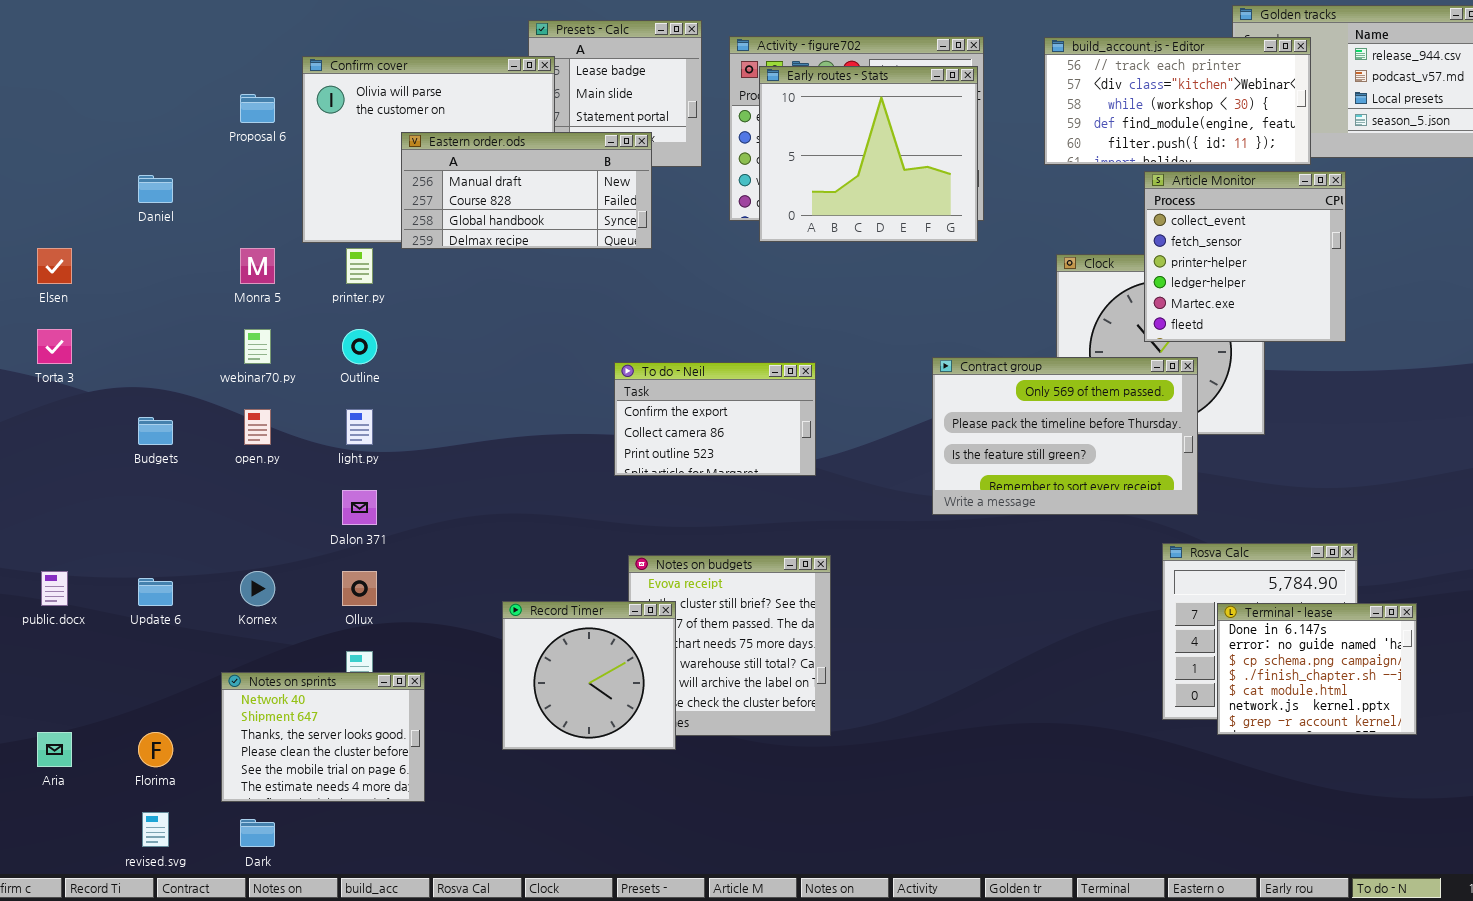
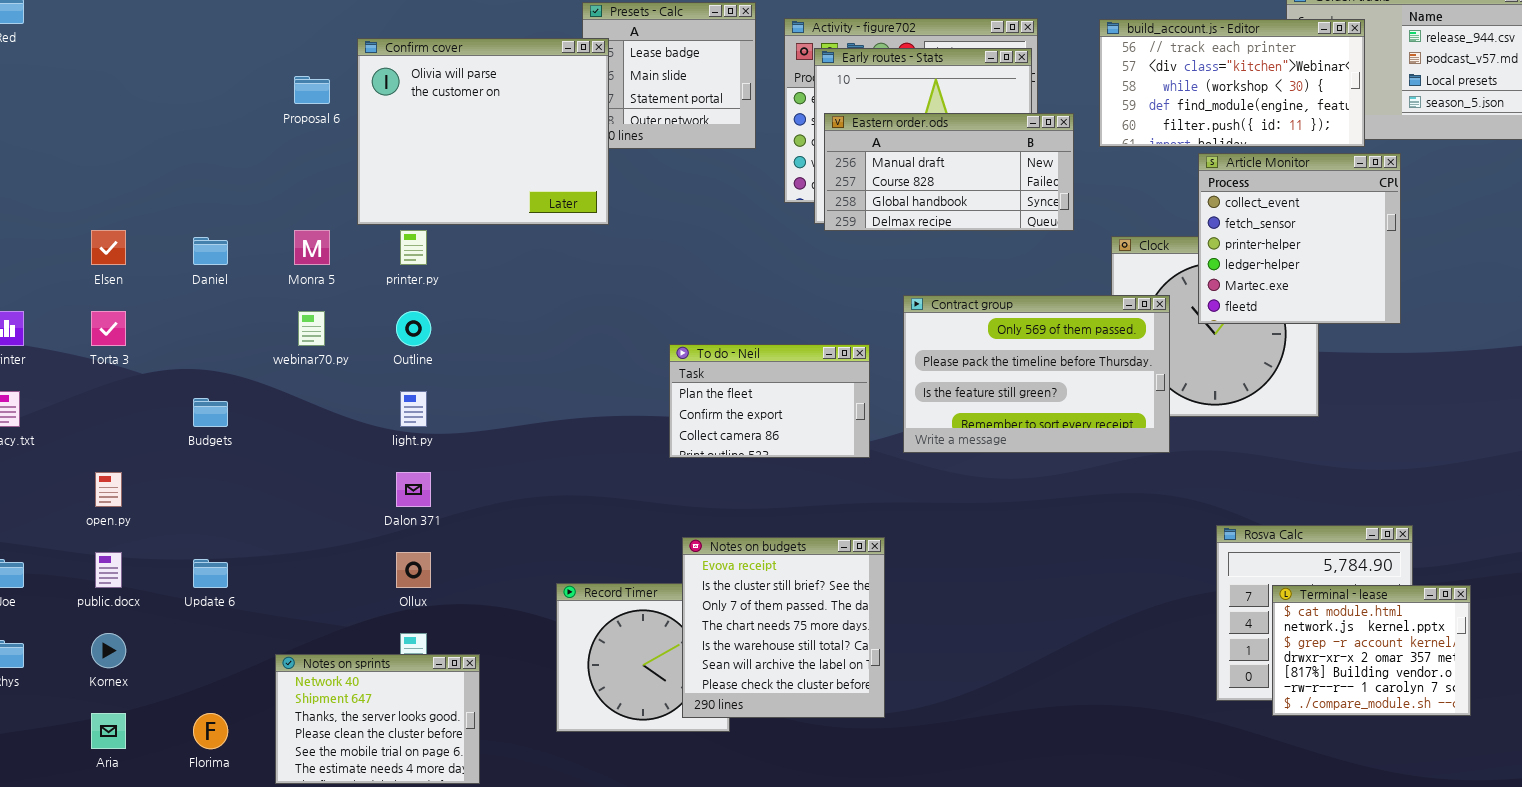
Eastern order.ods: [401,132,652,249] -> [824,113,1074,231], moved
Daniel: [138,175,173,203] -> [193,237,228,265], moved
Contract group: [932,357,1198,515] -> [903,295,1170,453], moved
To do - Neil: [614,362,816,476] -> [669,344,870,458], scrolled up 1 row
open.py: [244,409,271,445] -> [95,472,122,507], moved
Notes on budgets: [628,555,831,736] -> [682,537,885,718], raised
Kornex: [240,571,275,606] -> [91,633,126,668], moved
Terminal - lease: [1217,603,1417,735] -> [1272,585,1471,716], scrolled down 4 rows

